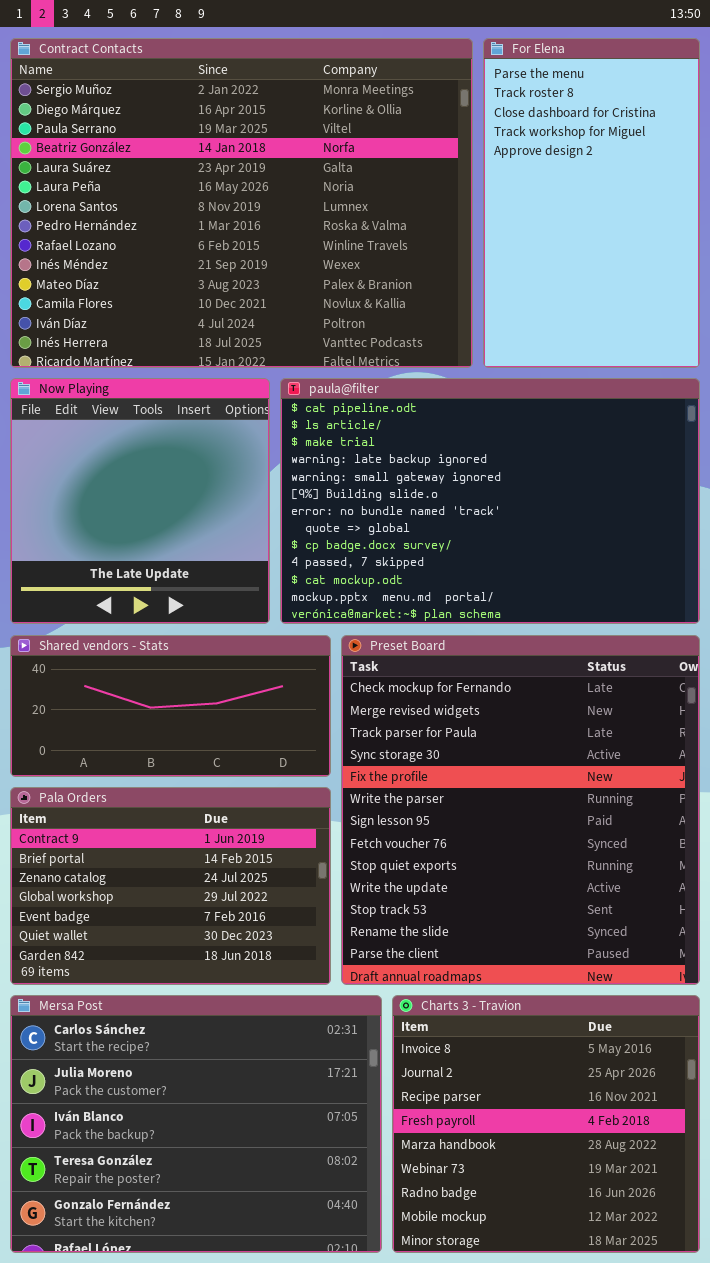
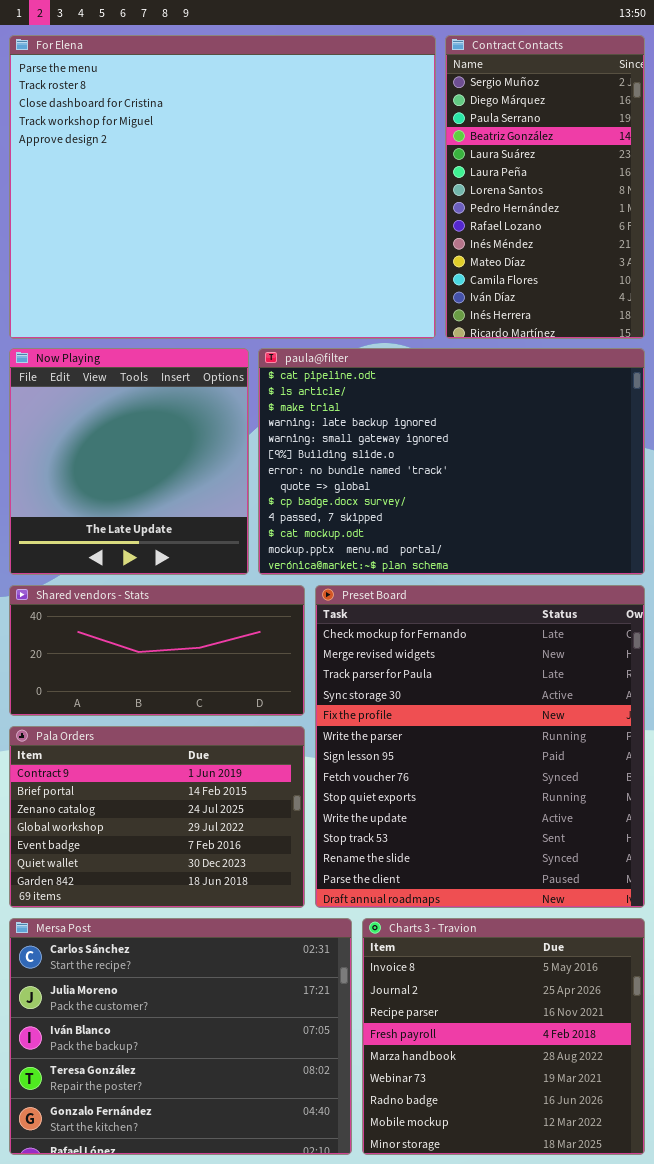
Contract Contacts: [10,38,473,368] -> [445,35,645,339], moved, resized
For Elena: [483,38,700,368] -> [9,35,436,339], moved, resized

